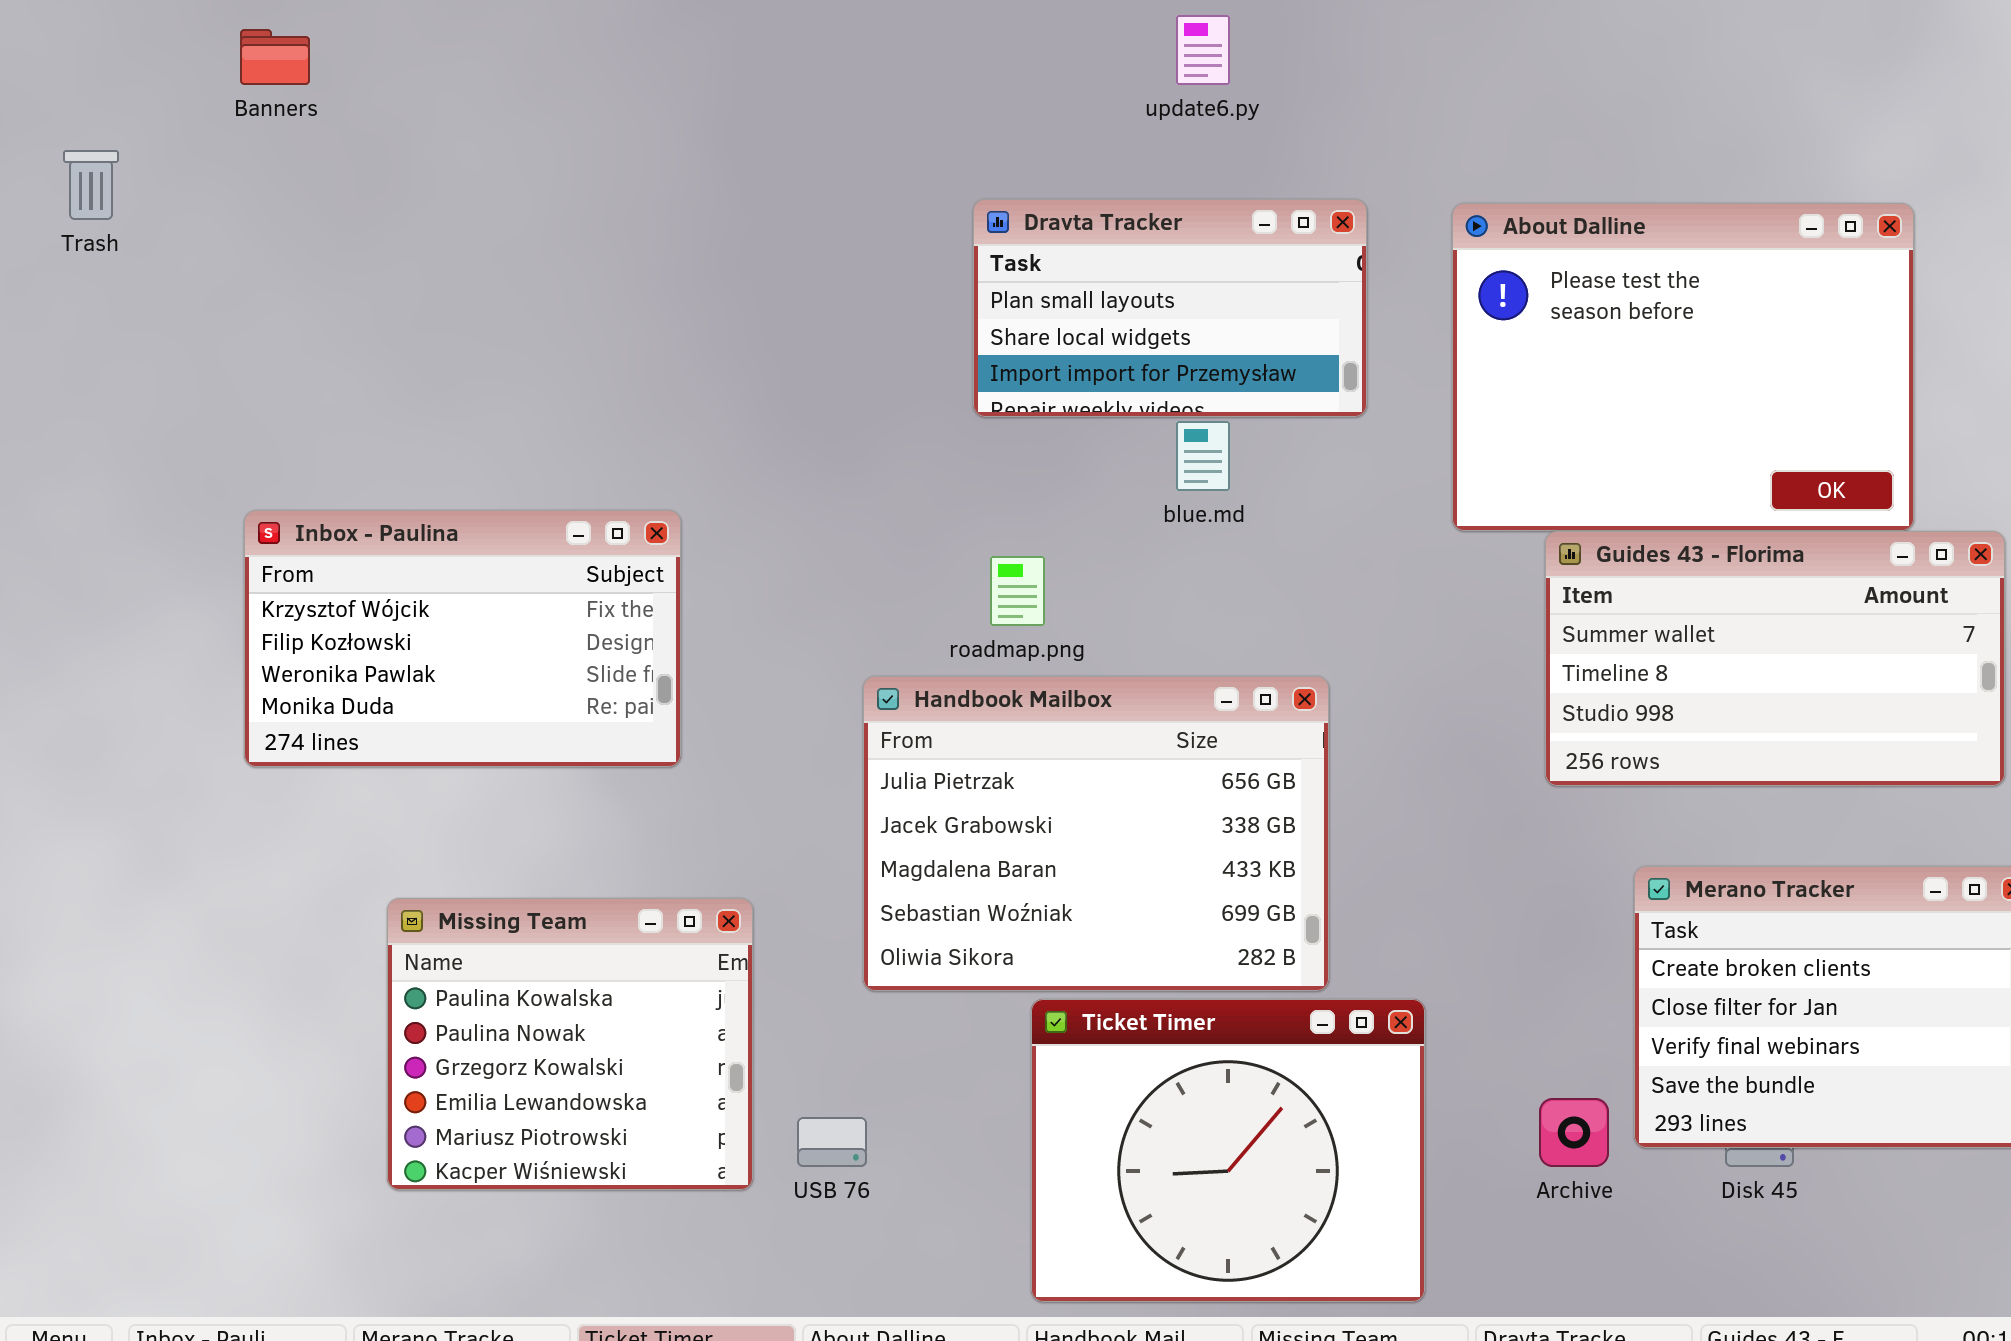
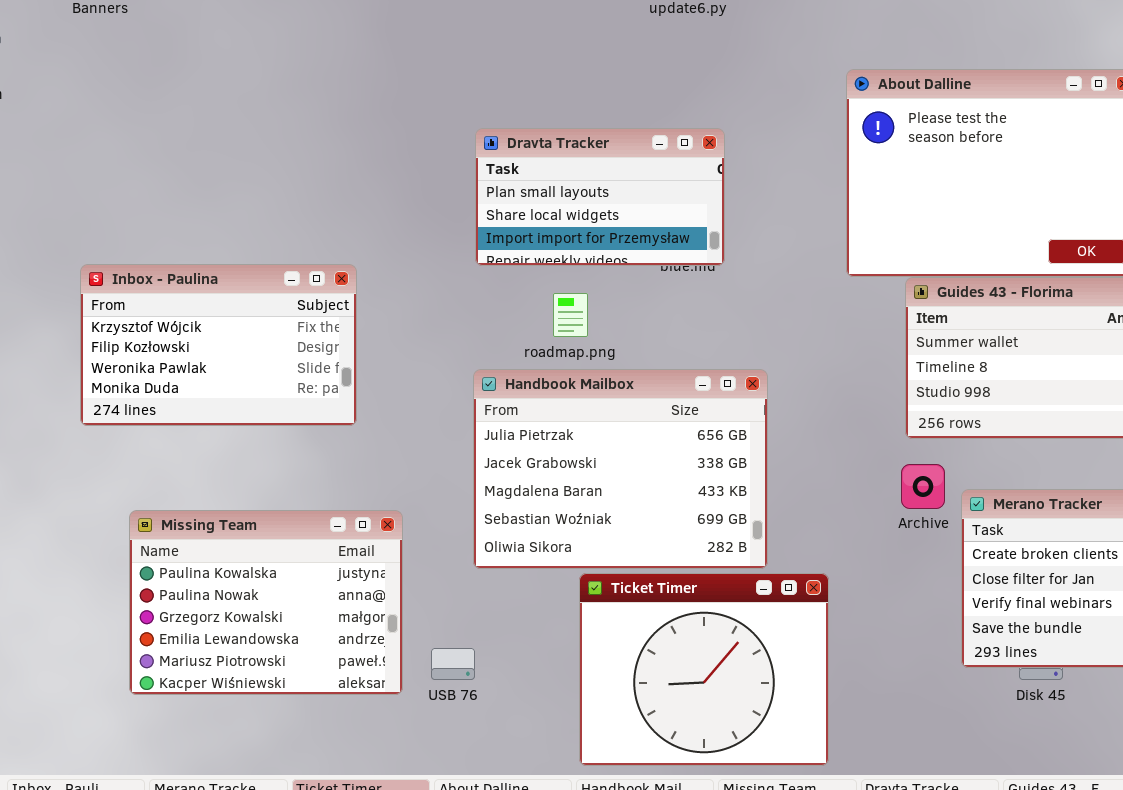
Dravta Tracker: [973,199,1367,417] -> [475,128,725,266], moved
Missing Team: [387,898,753,1190] -> [129,510,403,695], resized
Archive: [1539,1098,1609,1167] -> [901,464,945,509], moved

